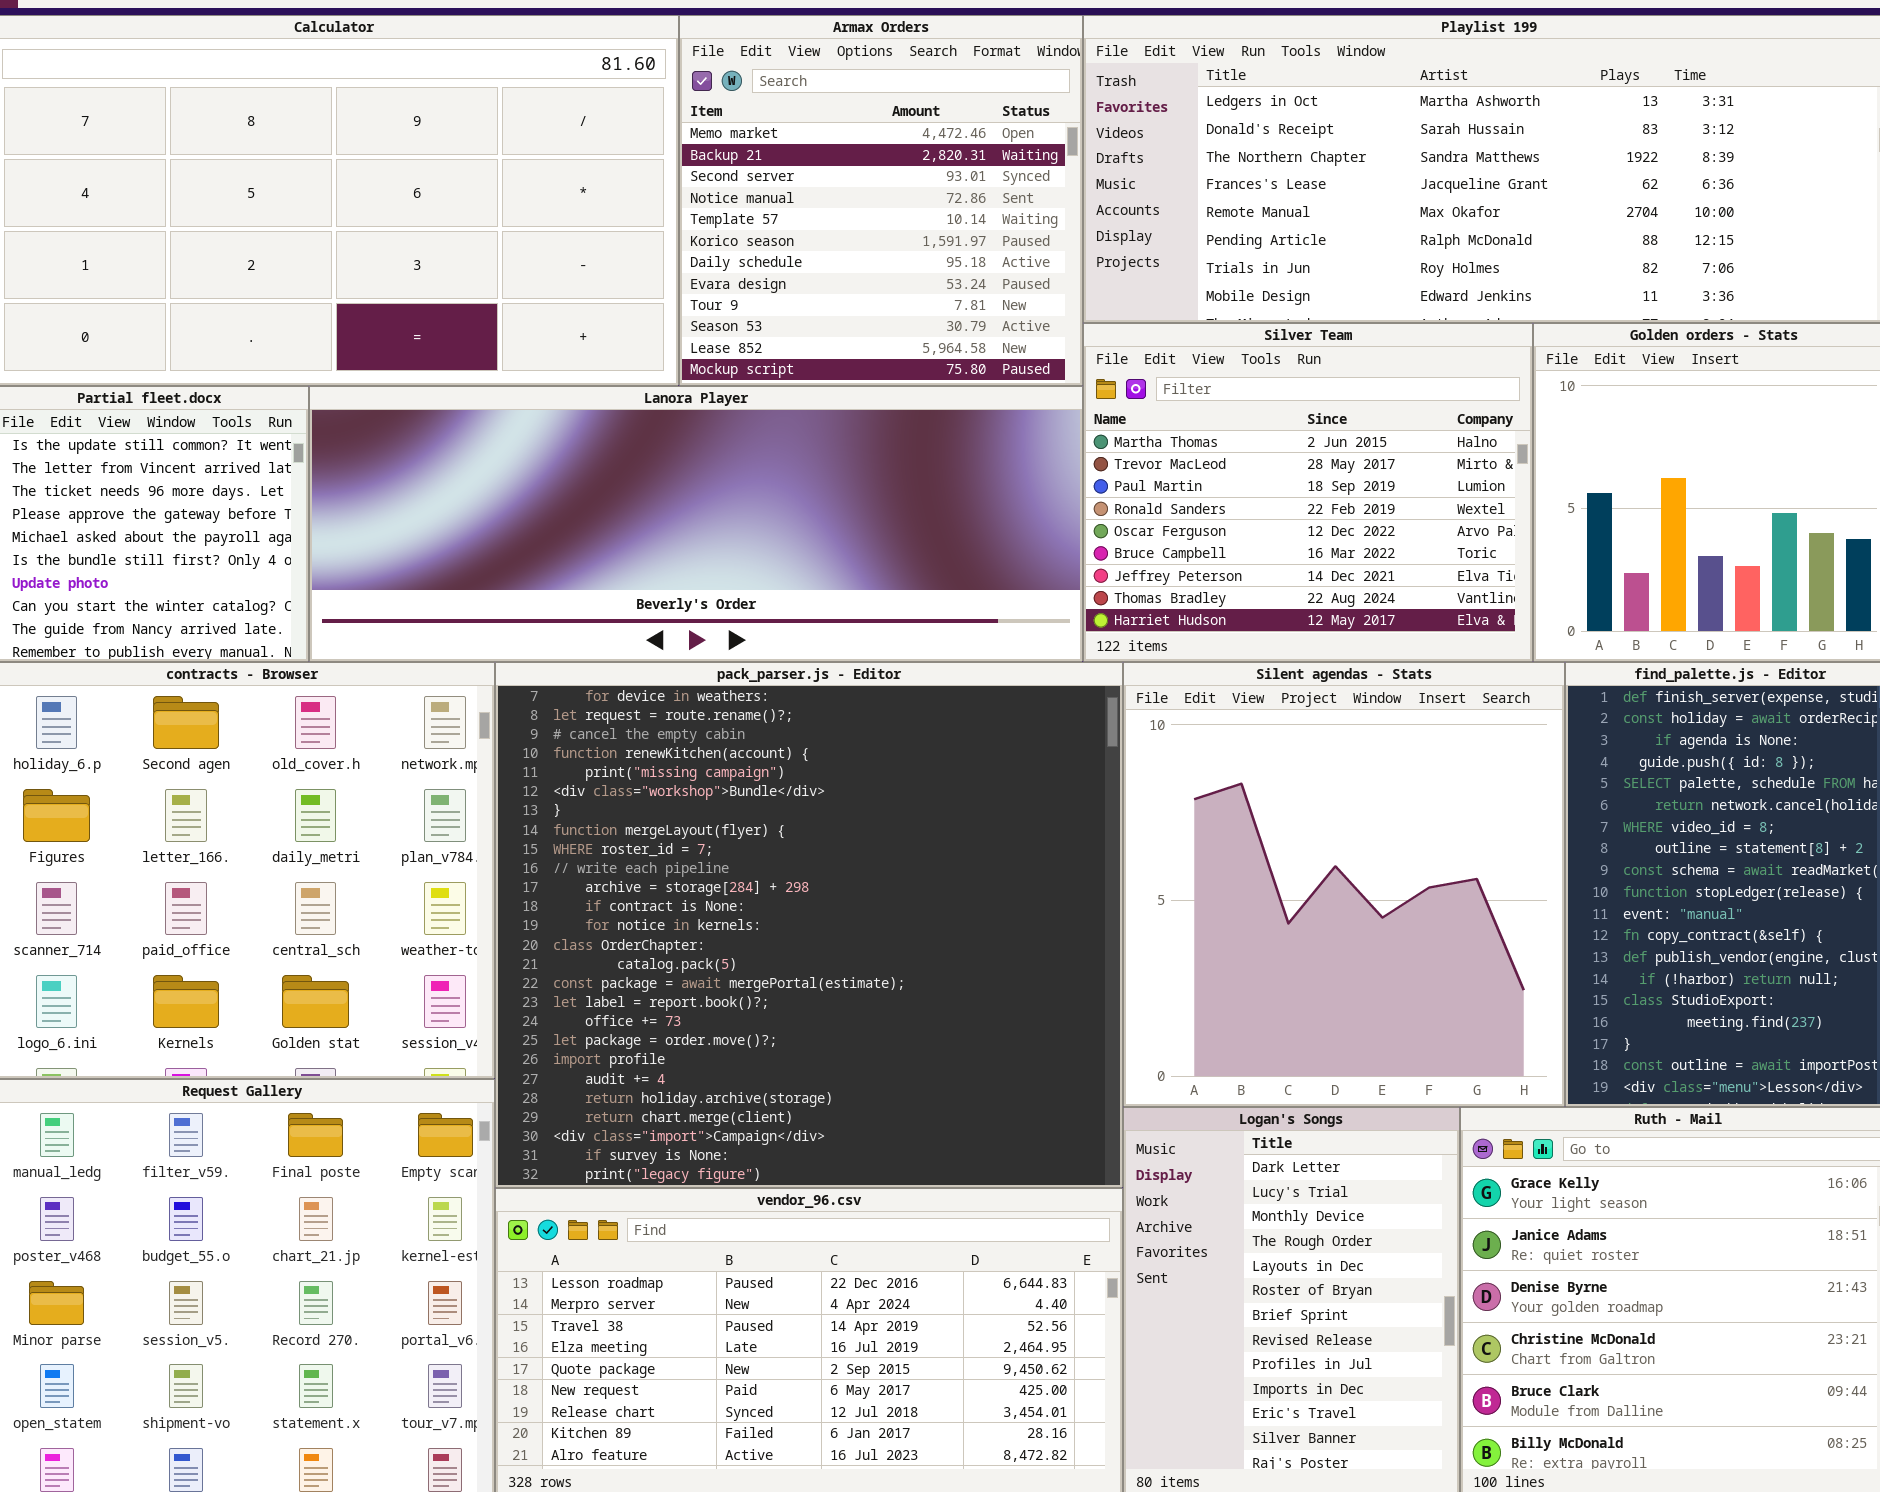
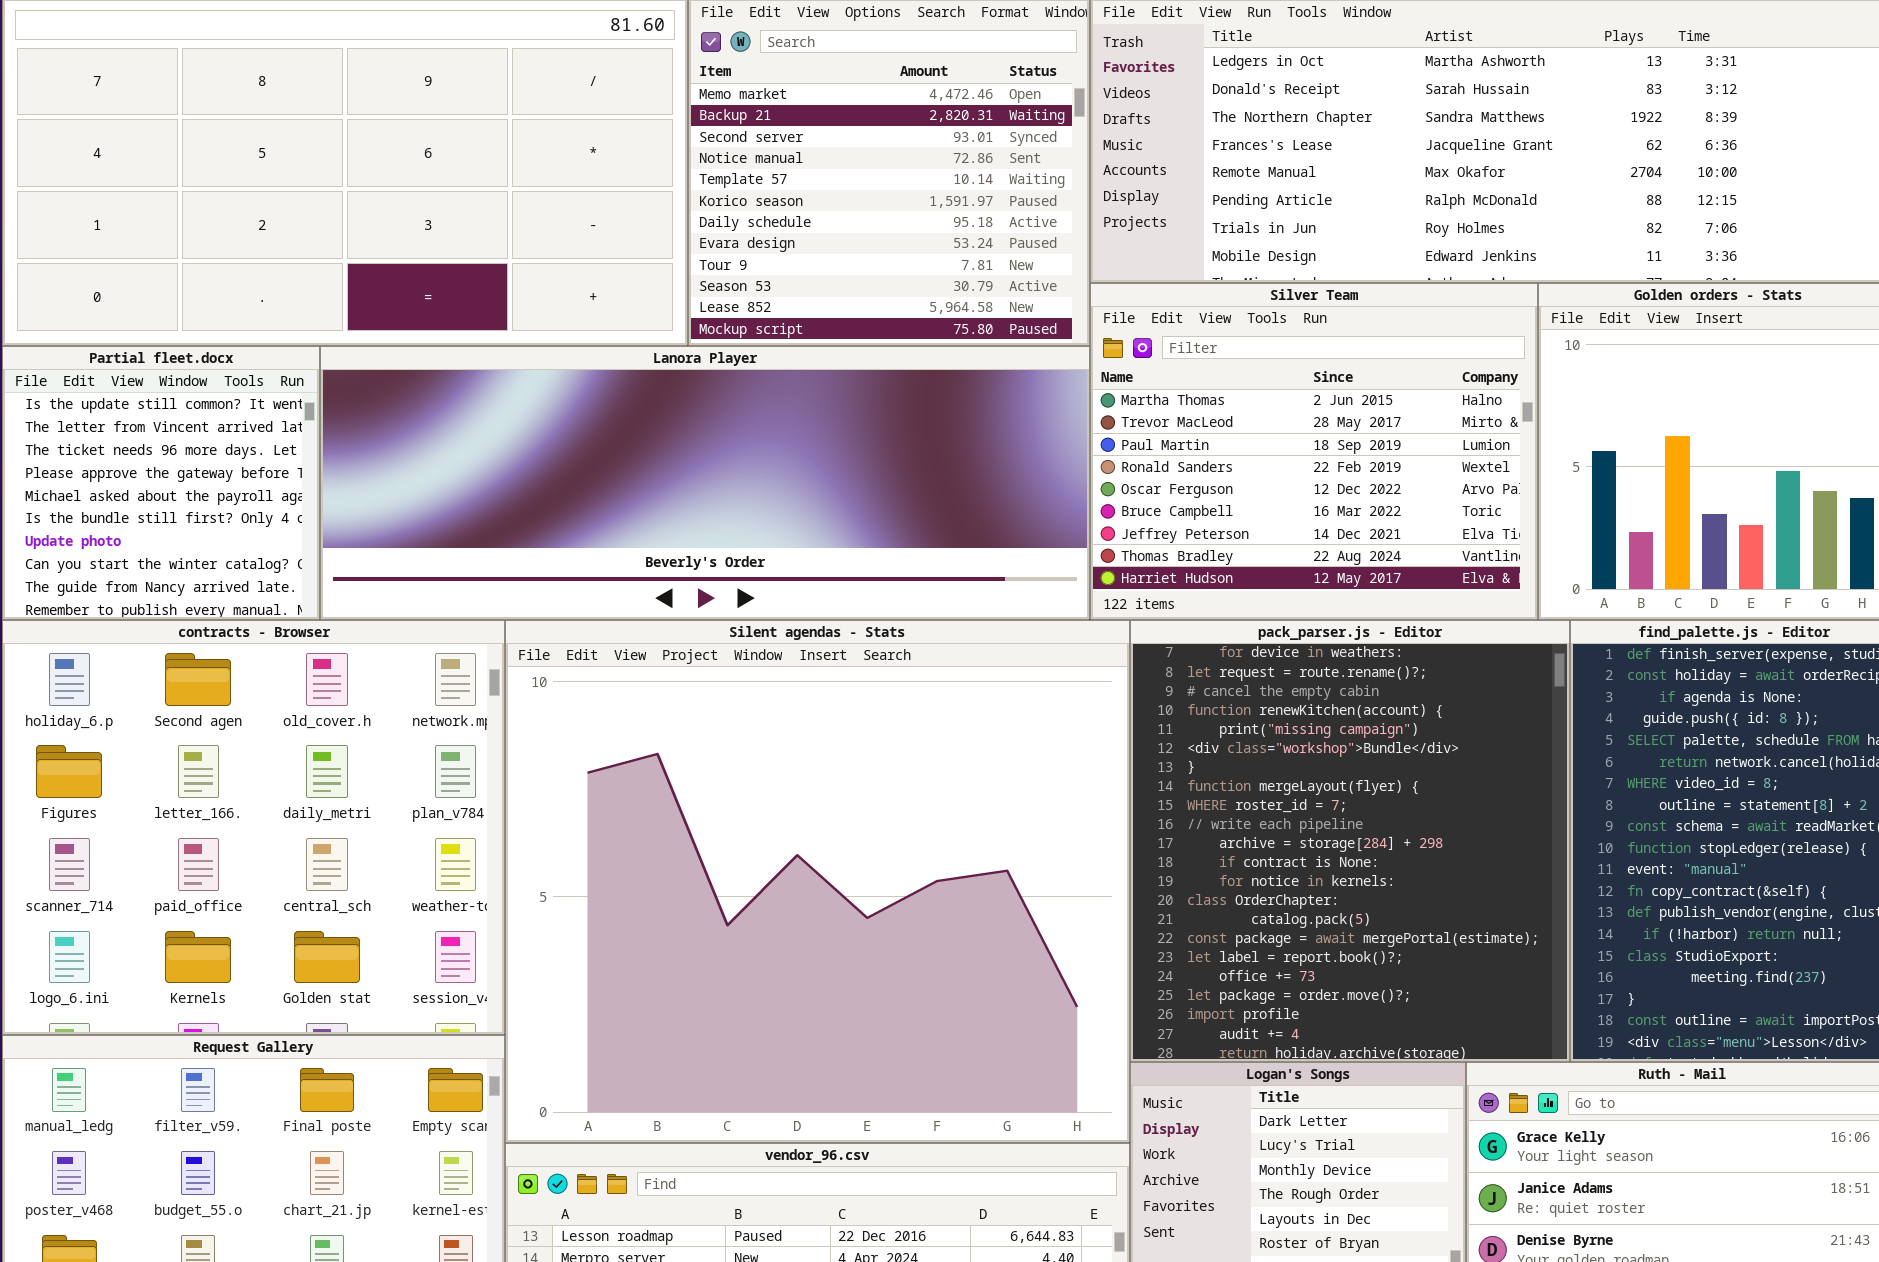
pack_parser.js - Editor: [495,662,1123,1188] -> [1130,620,1570,1062], moved, resized
Silent agendas - Stats: [1123,662,1565,1107] -> [505,620,1130,1143], moved, resized

